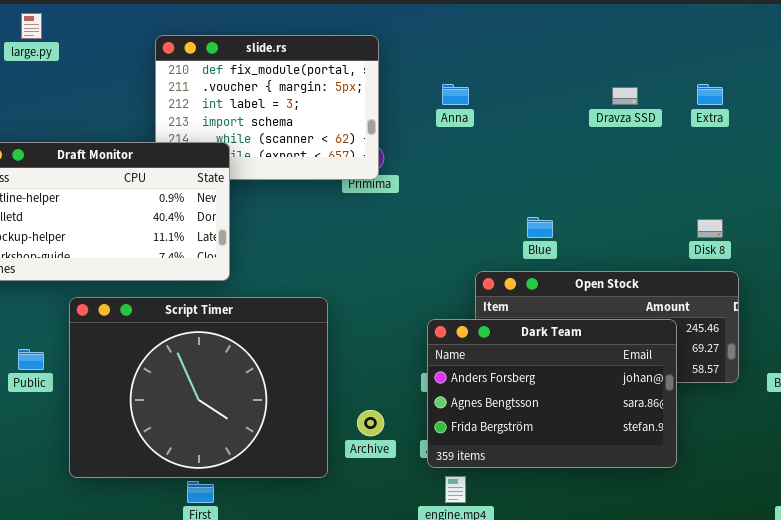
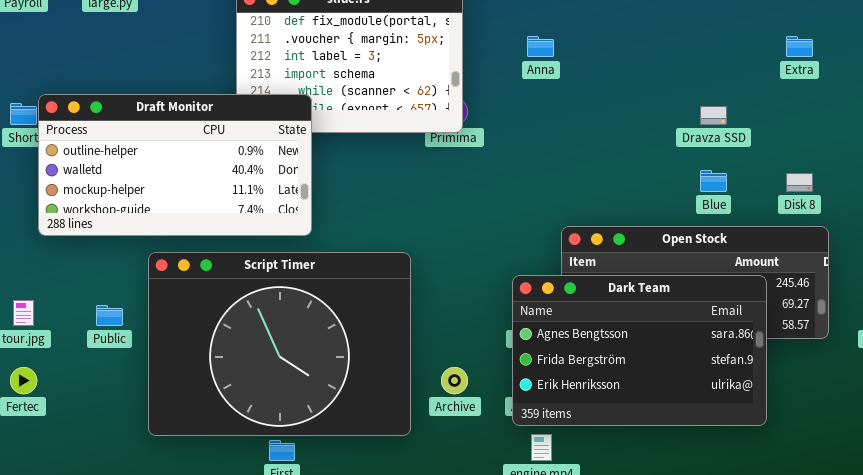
Dravza SSD: [612,87,638,105] -> [700,106,727,125], moved
Blue: [527,217,553,238] -> [700,170,727,192], moved
Dark Team: [427,319,677,468] -> [512,275,767,426], scrolled down 1 row

